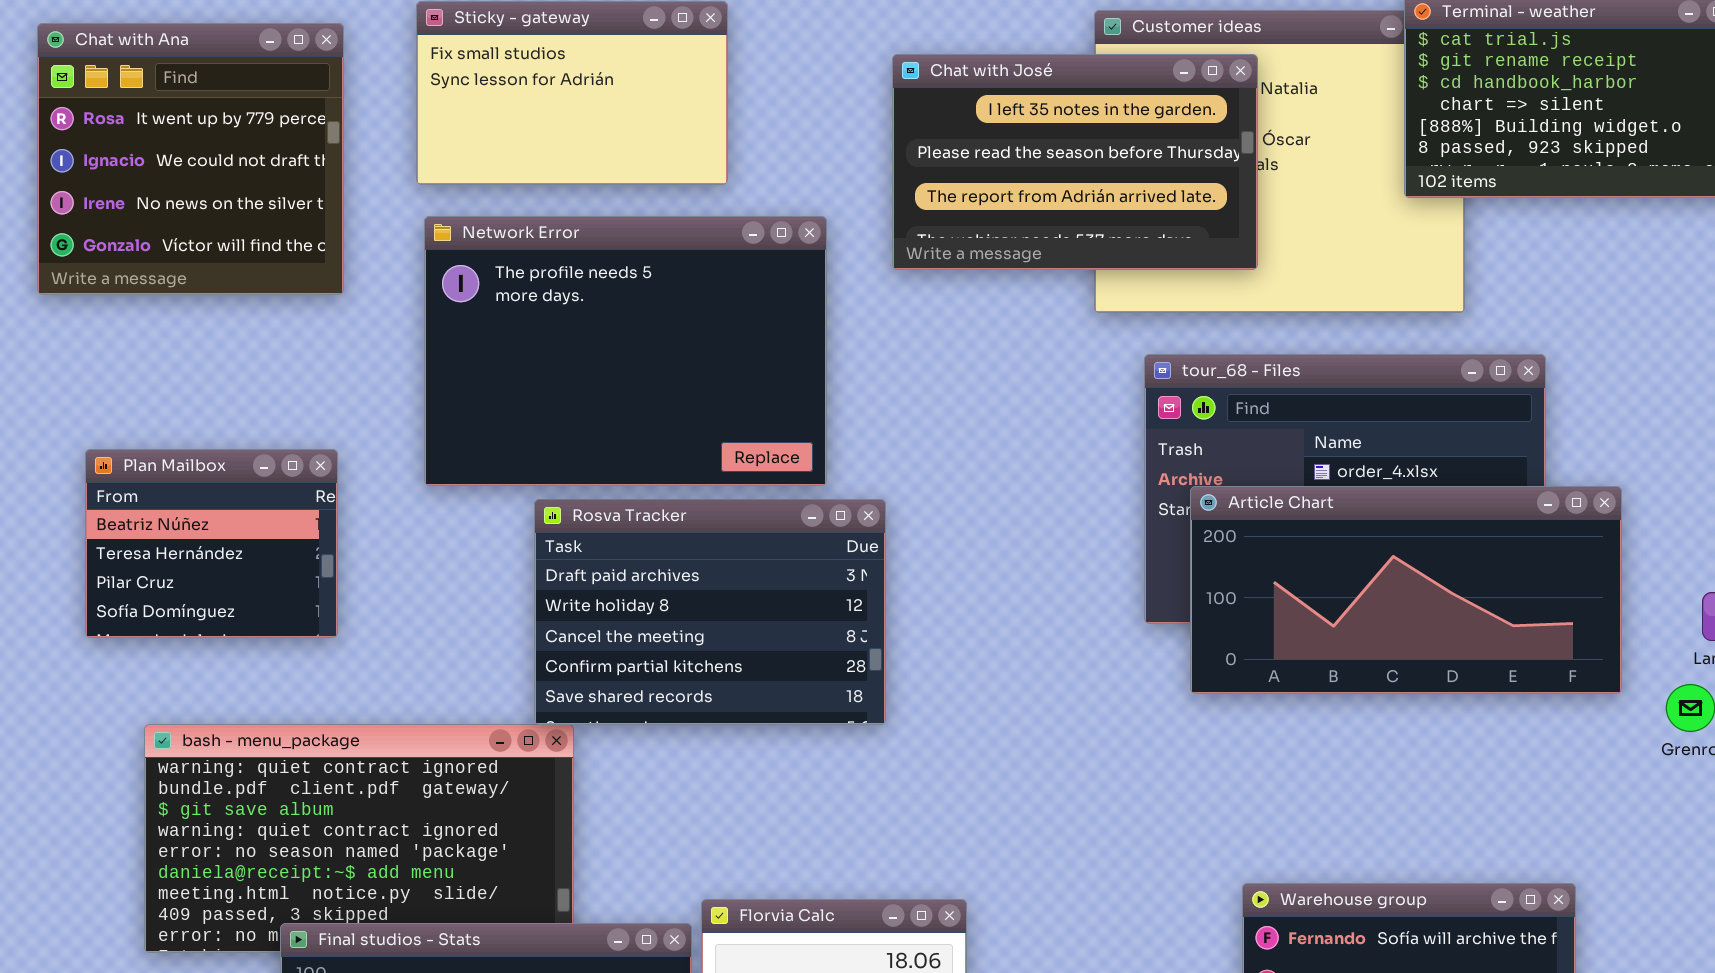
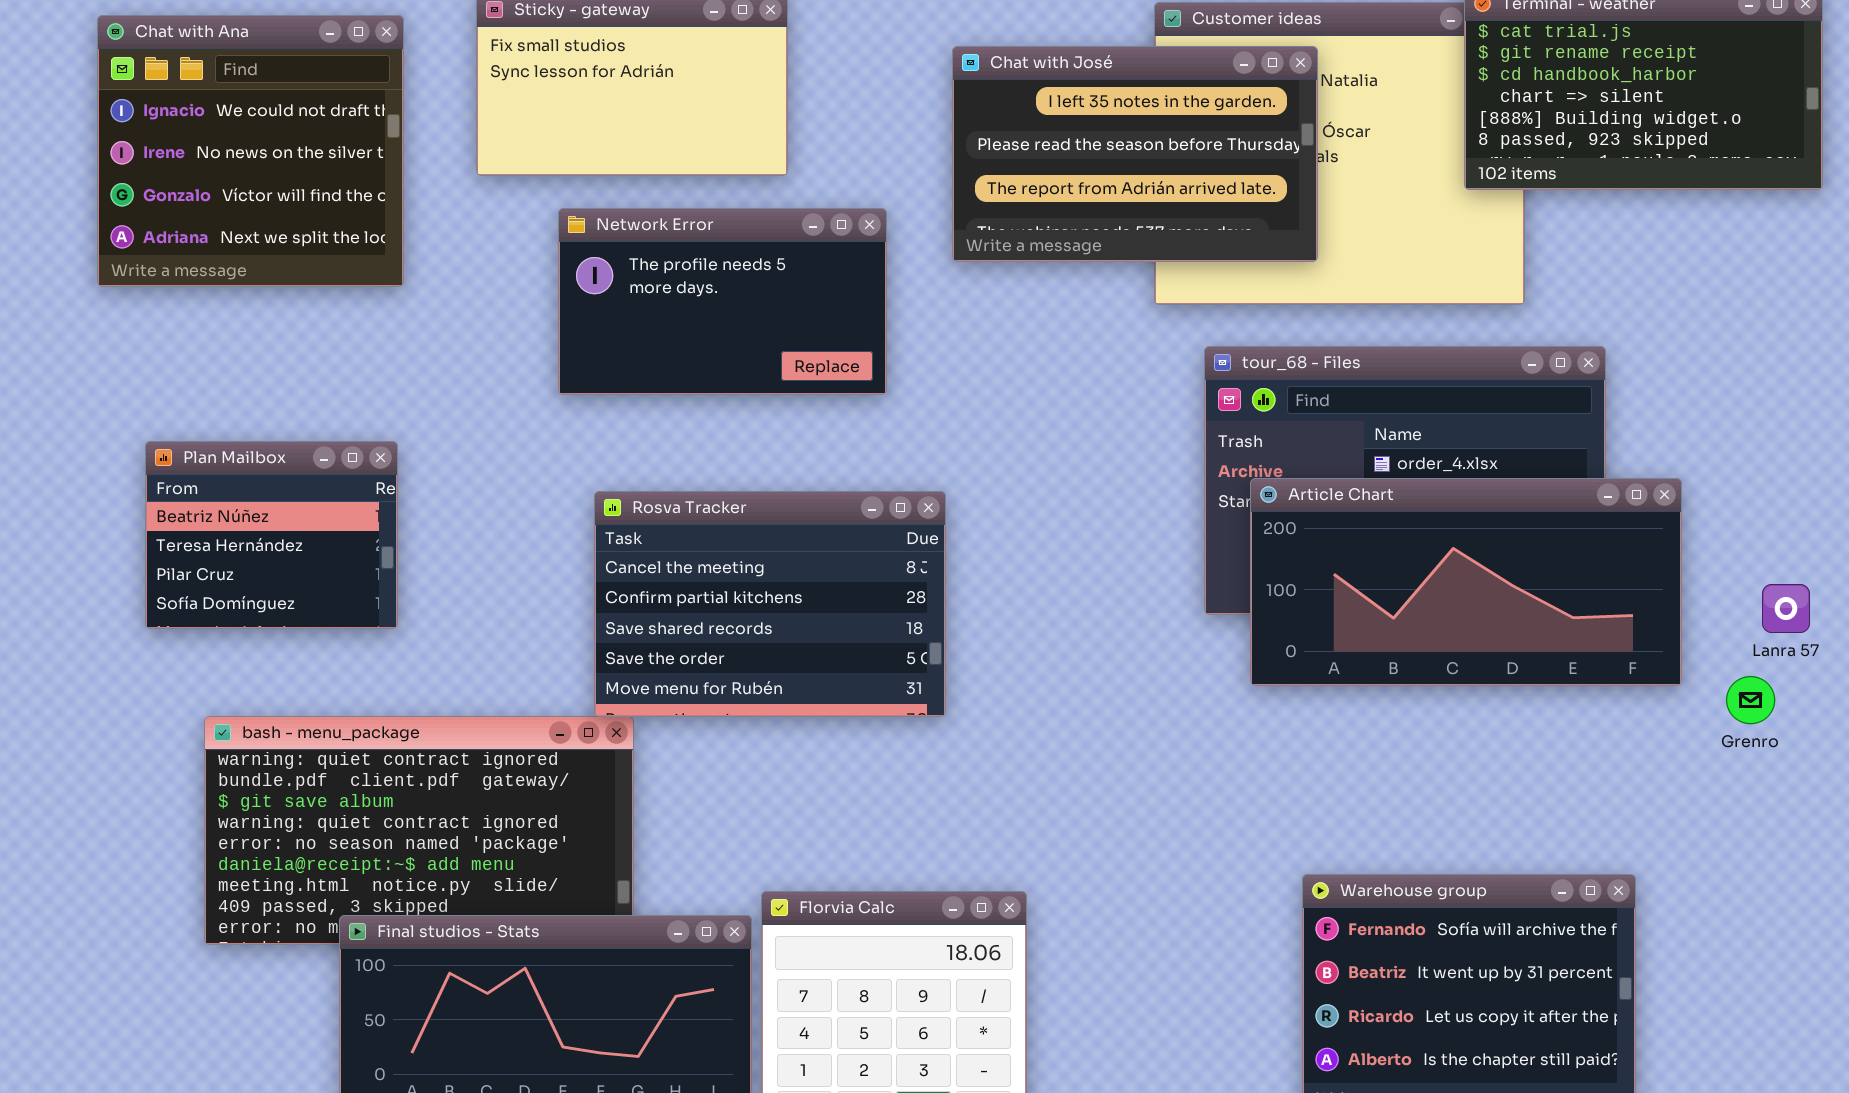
Chat with Ana: [37,23,344,295] -> [97,15,404,287], scrolled down 1 row
Network Error: [424,216,827,486] -> [558,208,887,395], resized
Rosva Tracker: [534,499,886,725] -> [594,491,946,717], scrolled down 2 rows

